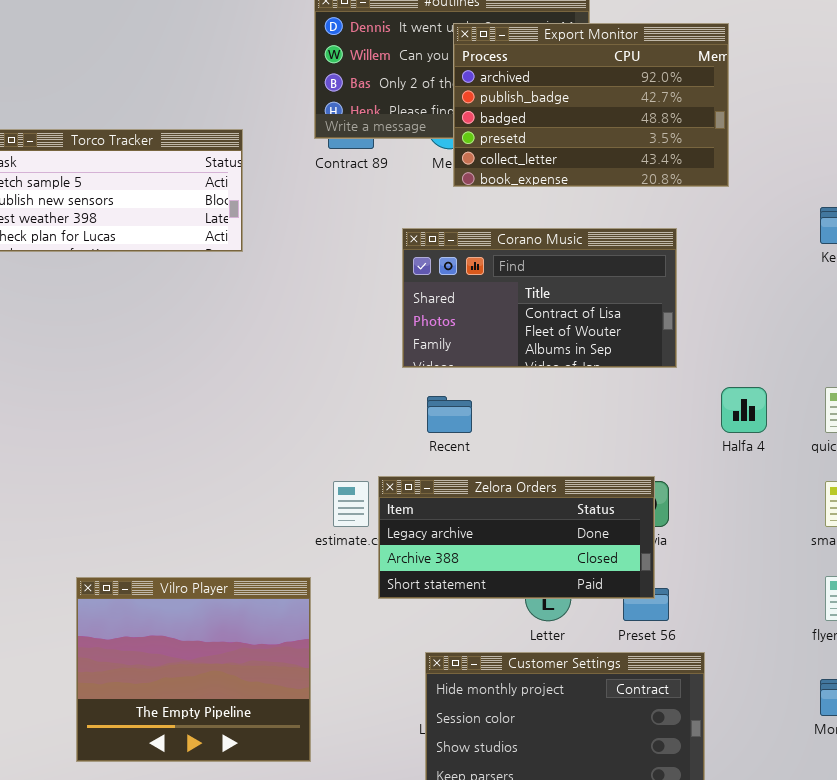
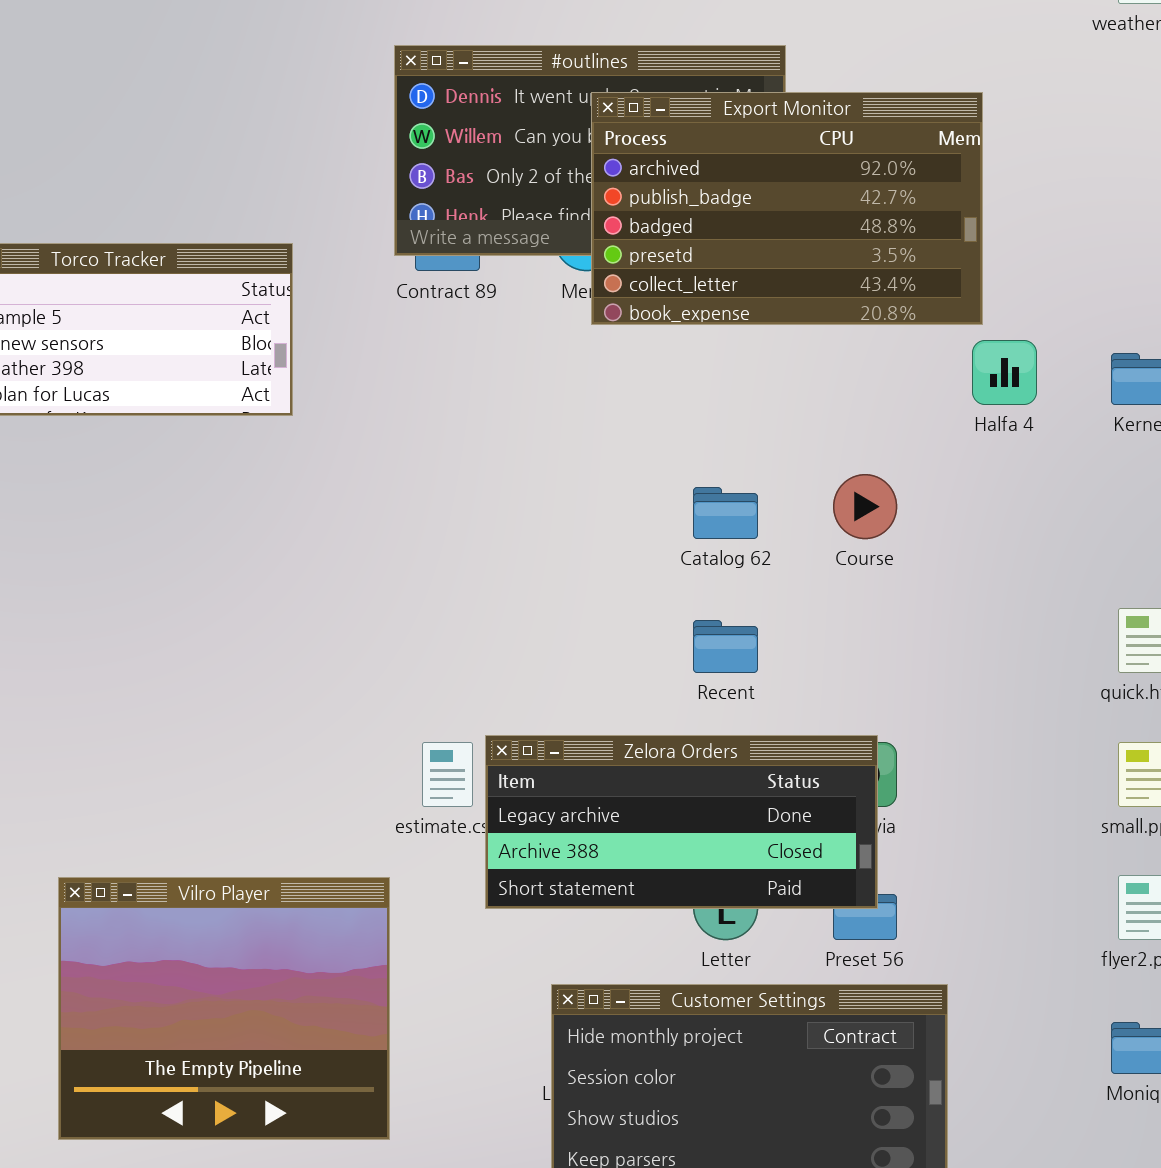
Corano Music: [402,228,677,368] -> none, closed
Halfa 4: [721,387,767,433] -> [972,340,1037,405], moved
Recent: [427,396,472,433] -> [693,620,758,673], moved

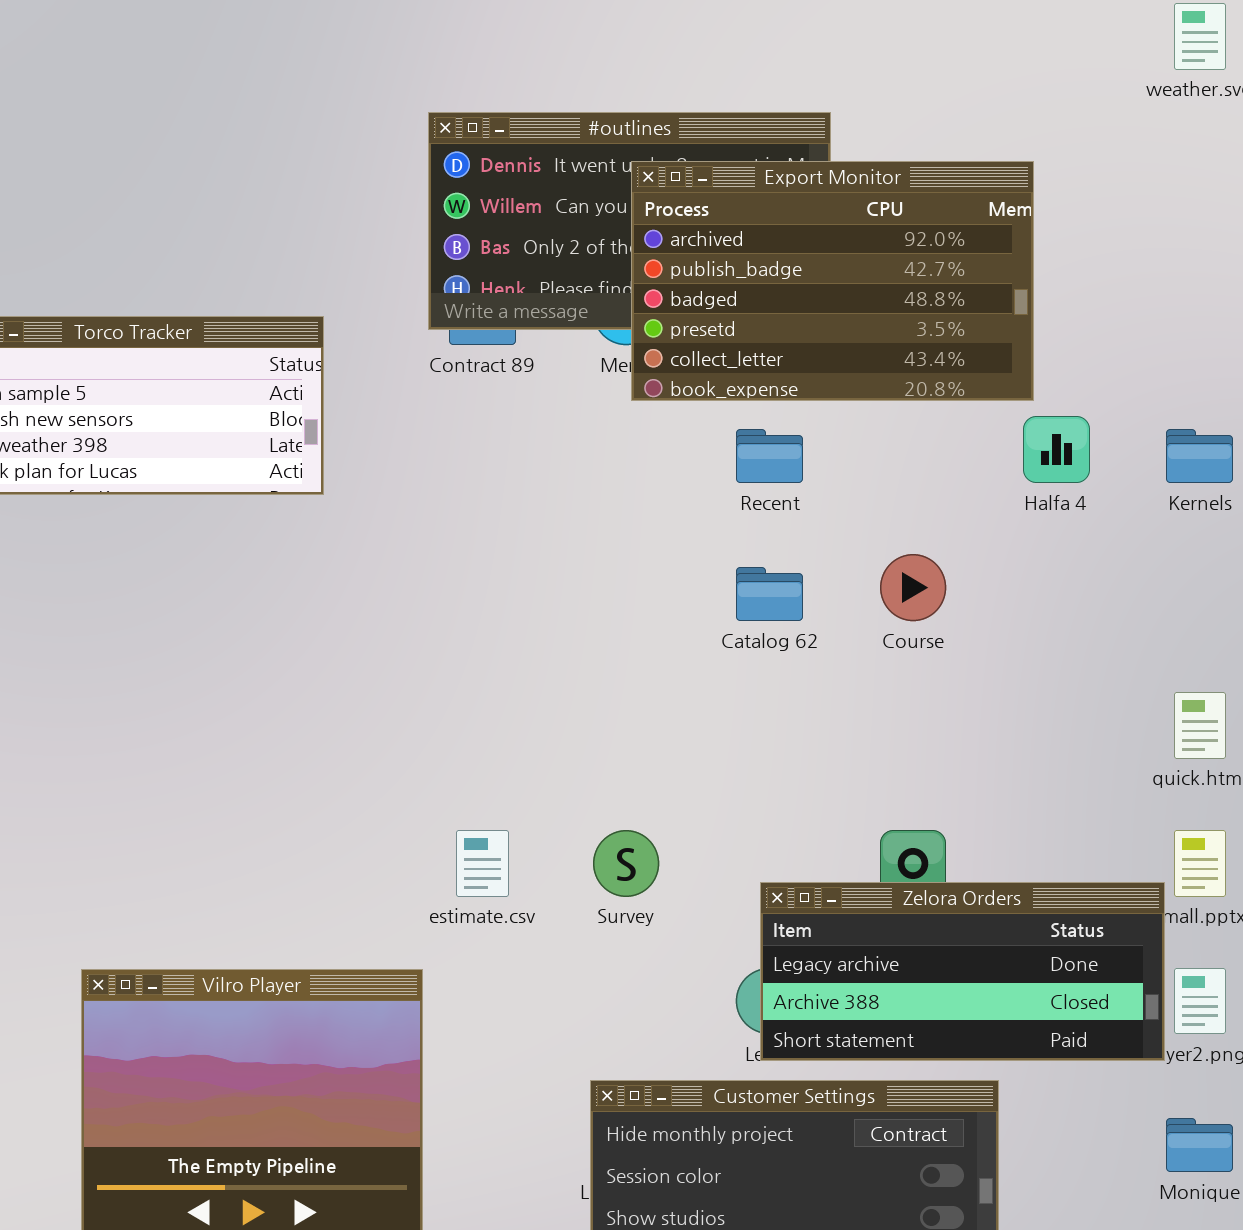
Recent: [693,620,758,673] -> [736,429,803,483], moved
Zelora Orders: [485,735,878,909] -> [760,882,1165,1061], moved

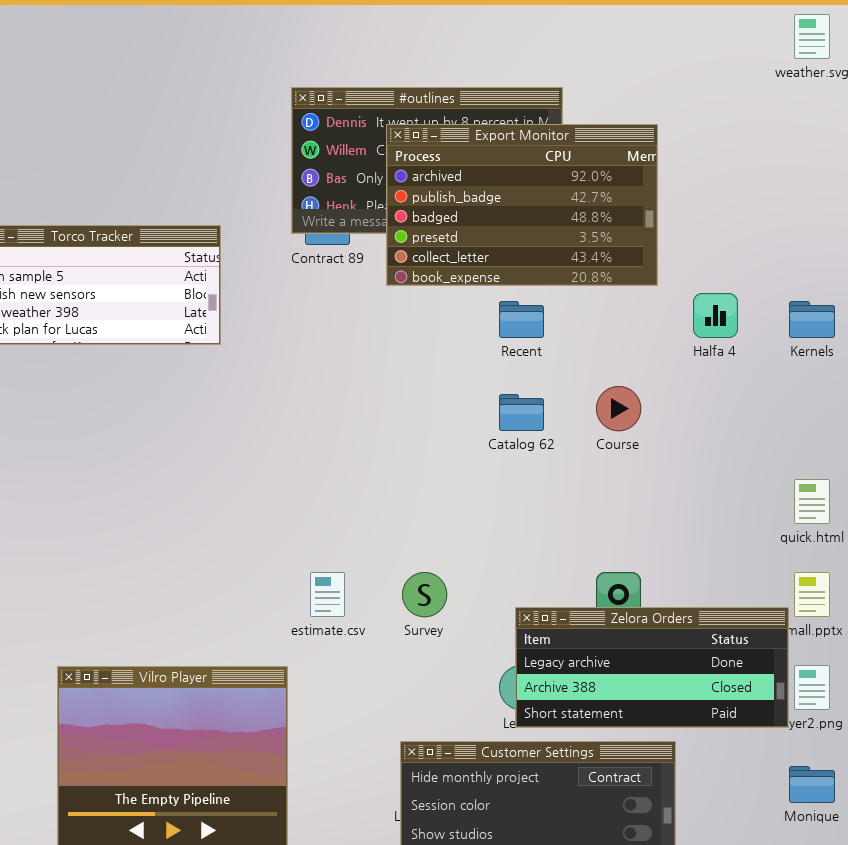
Export Monitor: [631,161,1034,401] -> [386,124,658,286], moved

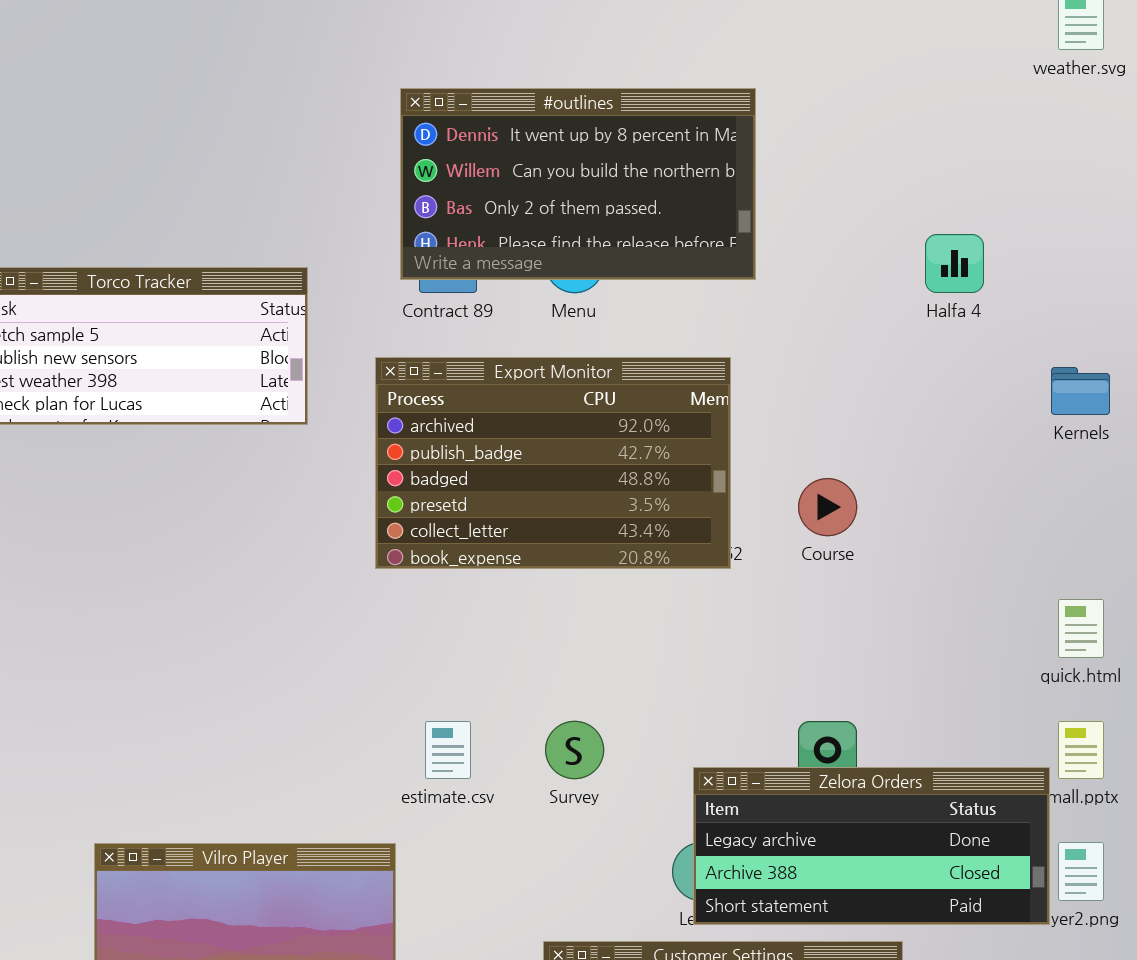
Export Monitor: [386,124,658,286] -> [375,357,731,569], moved
Halfa 4: [693,293,738,338] -> [925,234,984,293], moved

